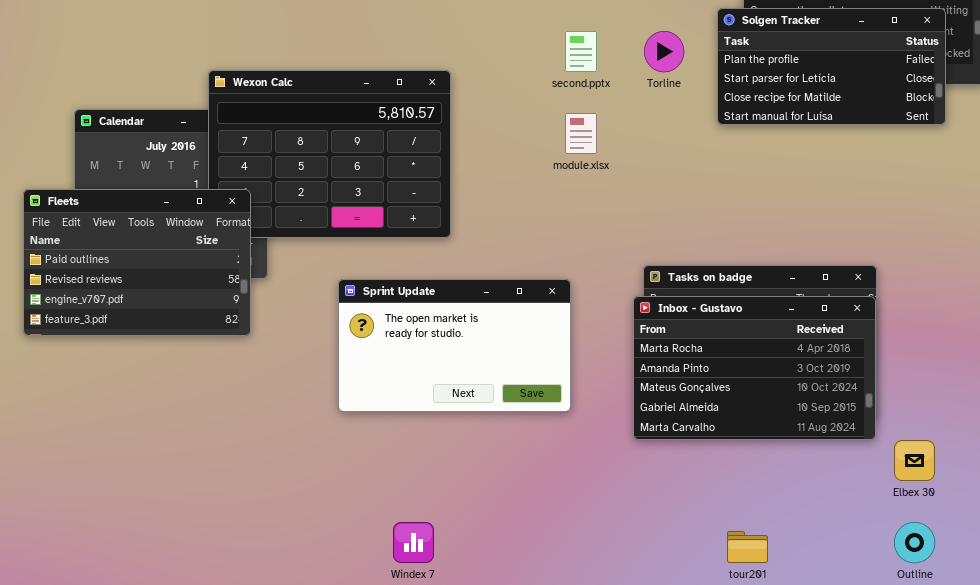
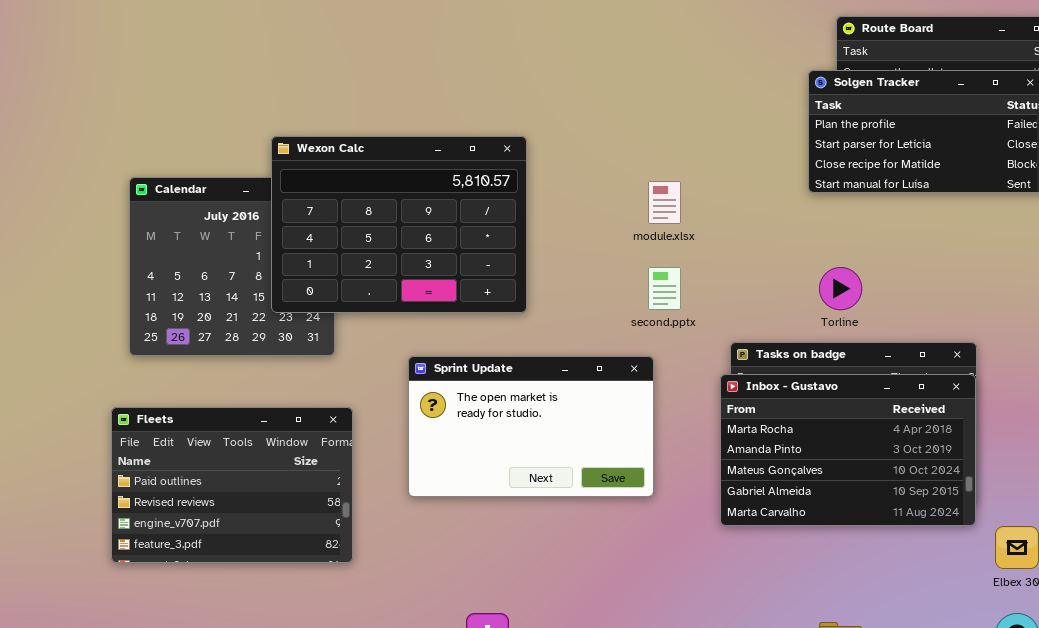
second.pptx: [565,31,597,72] -> [648,267,681,310], moved
Torline: [644,31,684,72] -> [819,267,862,310], moved
Fleets: [23,189,251,336] -> [111,407,353,563], moved

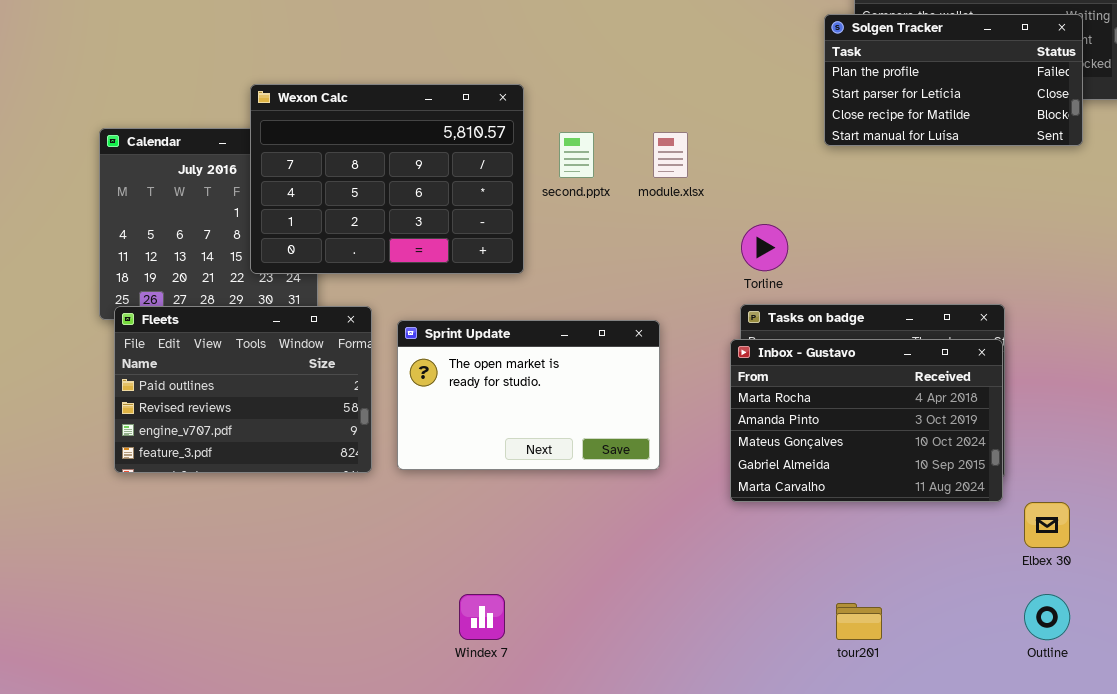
second.pptx: [648,267,681,310] -> [559,132,594,178], moved
Torline: [819,267,862,310] -> [741,224,788,271], moved
Fleets: [111,407,353,563] -> [114,306,372,473], moved

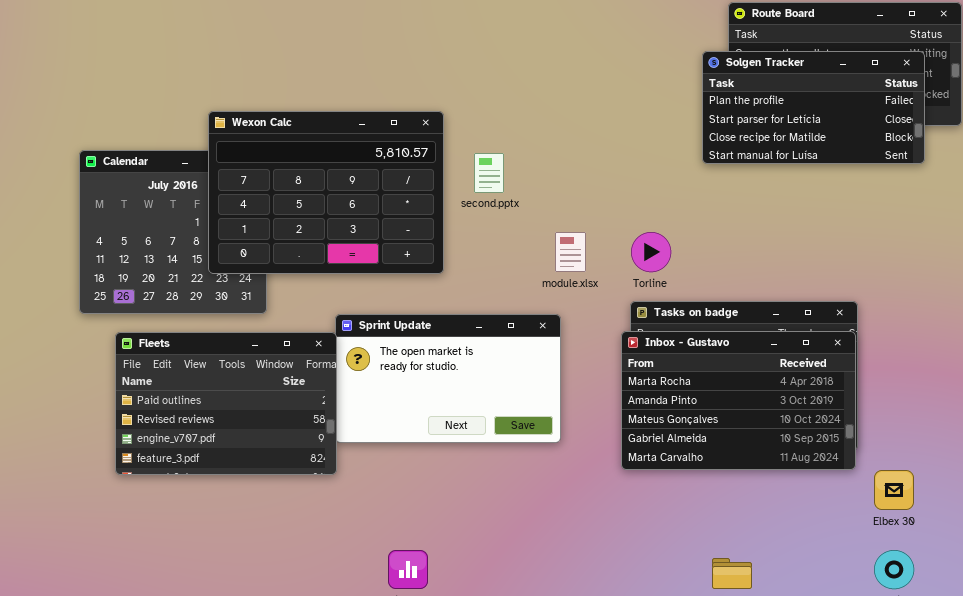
module.xlsx: [653,132,688,178] -> [555,232,586,272], moved
Fleets: [114,306,372,473] -> [115,332,337,475], moved

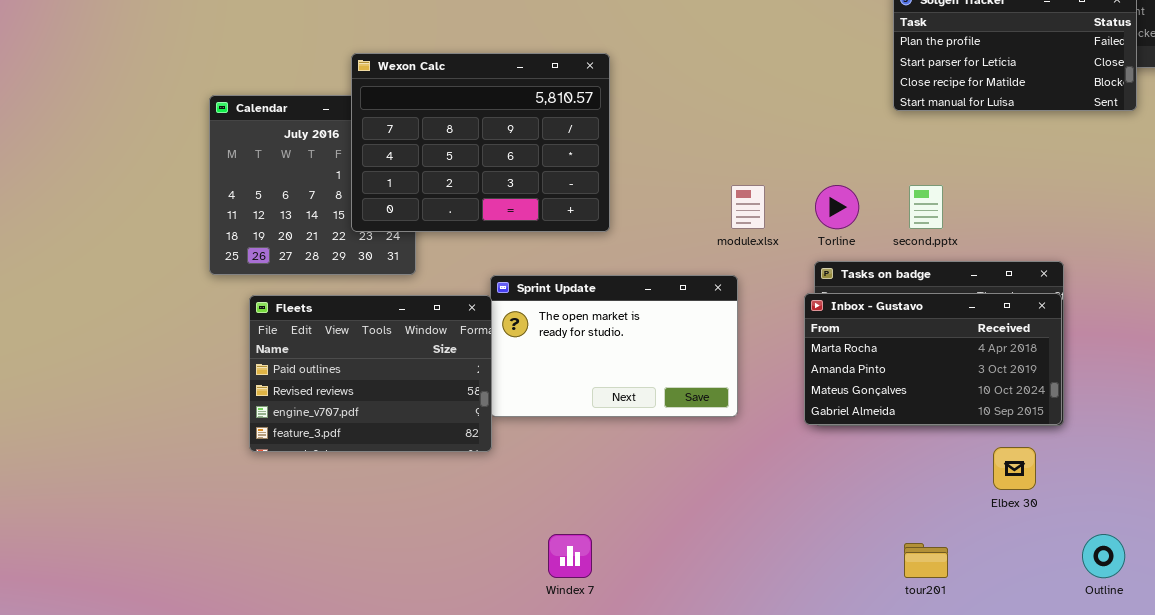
second.pptx: [474,153,504,193] -> [909,185,943,229], moved
Inbox - Gustavo: [621,331,856,470] -> [804,293,1062,425], resized
Elbex 30: [874,470,914,510] -> [993,447,1036,490], moved

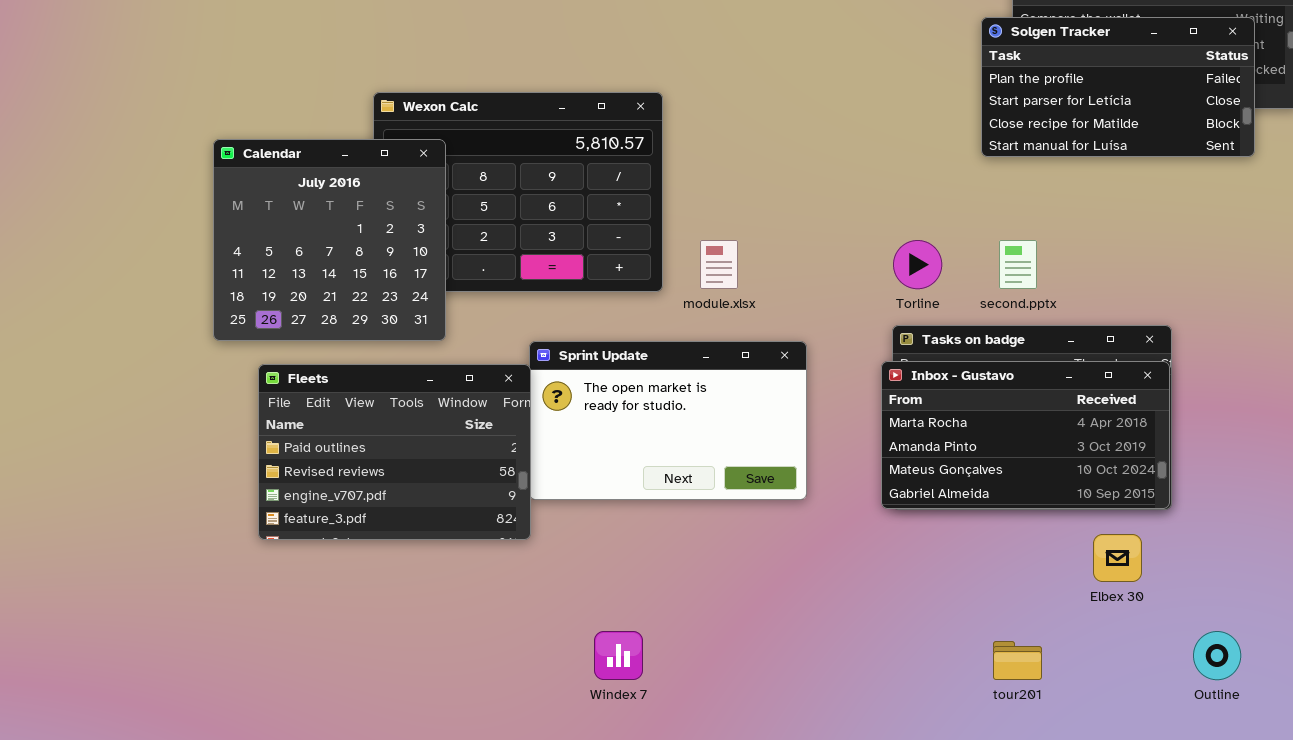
Calendar: [209,95,416,275] -> [213,139,446,341], raised
module.xlsx: [731,185,765,229] -> [700,240,738,289], moved

